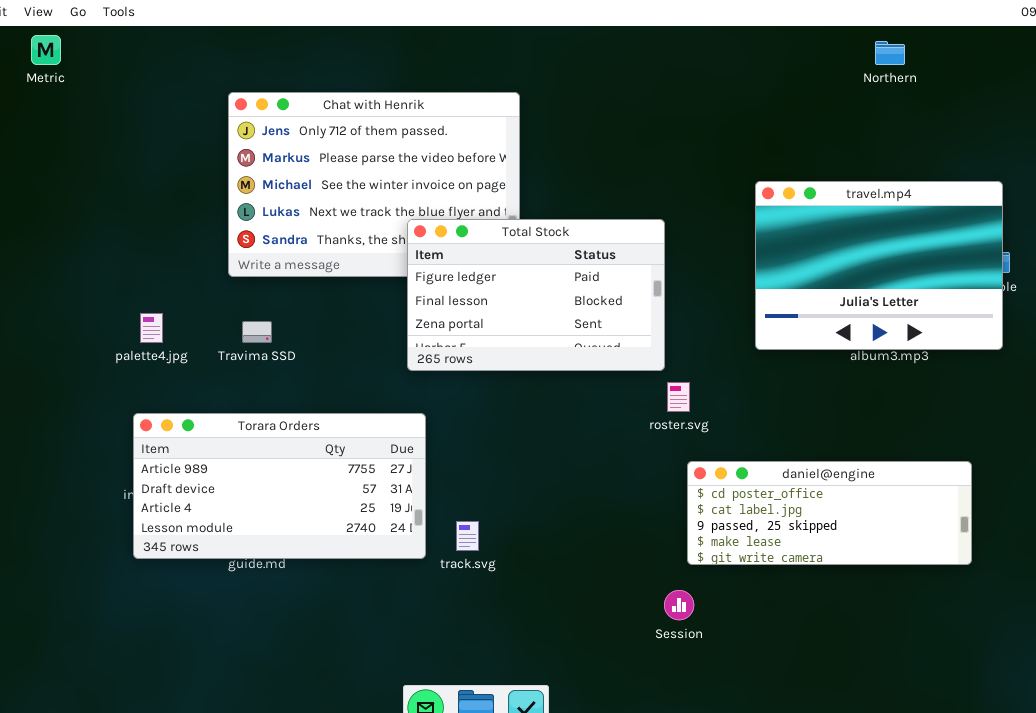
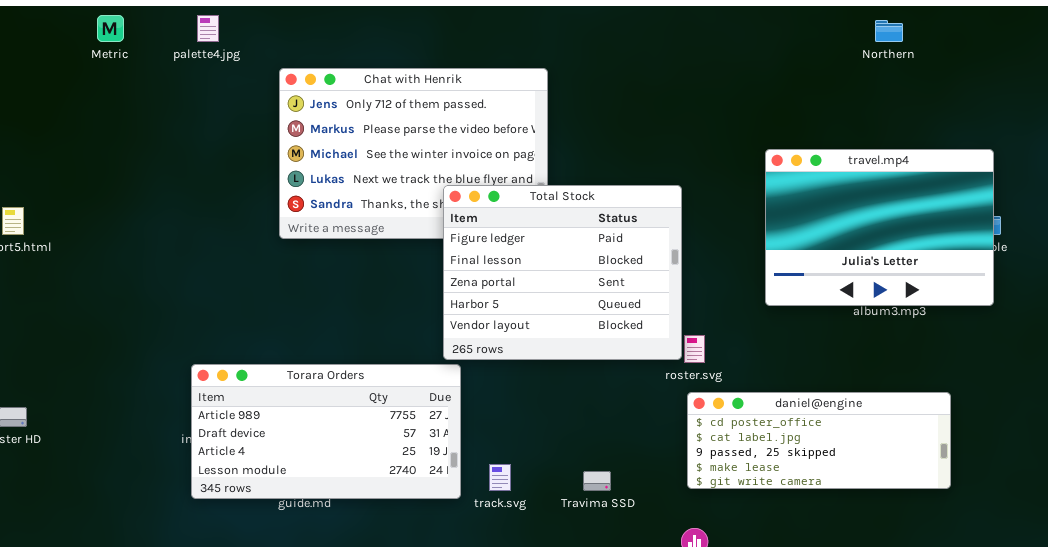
Total Stock: [407,219,665,371] -> [443,185,682,360], resized
palette4.jpg: [140,313,163,343] -> [197,15,219,42], moved
Travima SSD: [242,321,272,343] -> [583,471,611,491], moved
daniel@engine: [687,461,972,565] -> [687,392,951,489], moved

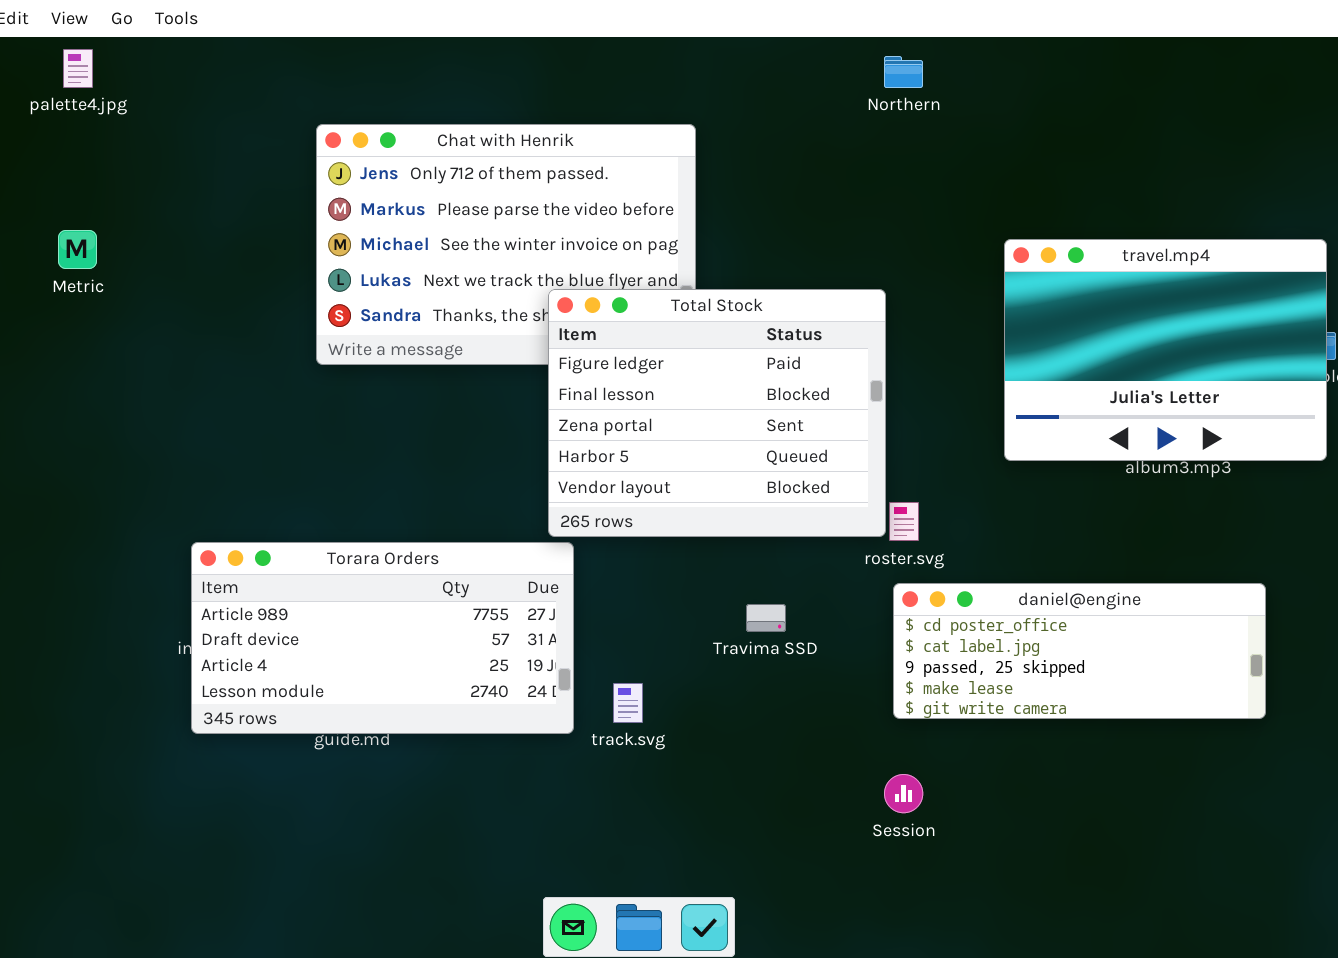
Metric: [97,15,124,42] -> [58,230,97,269], moved
palette4.jpg: [197,15,219,42] -> [63,49,93,88], moved
Northern: [875,20,903,42] -> [884,56,923,88], moved
Travima SSD: [583,471,611,491] -> [746,604,786,632], moved

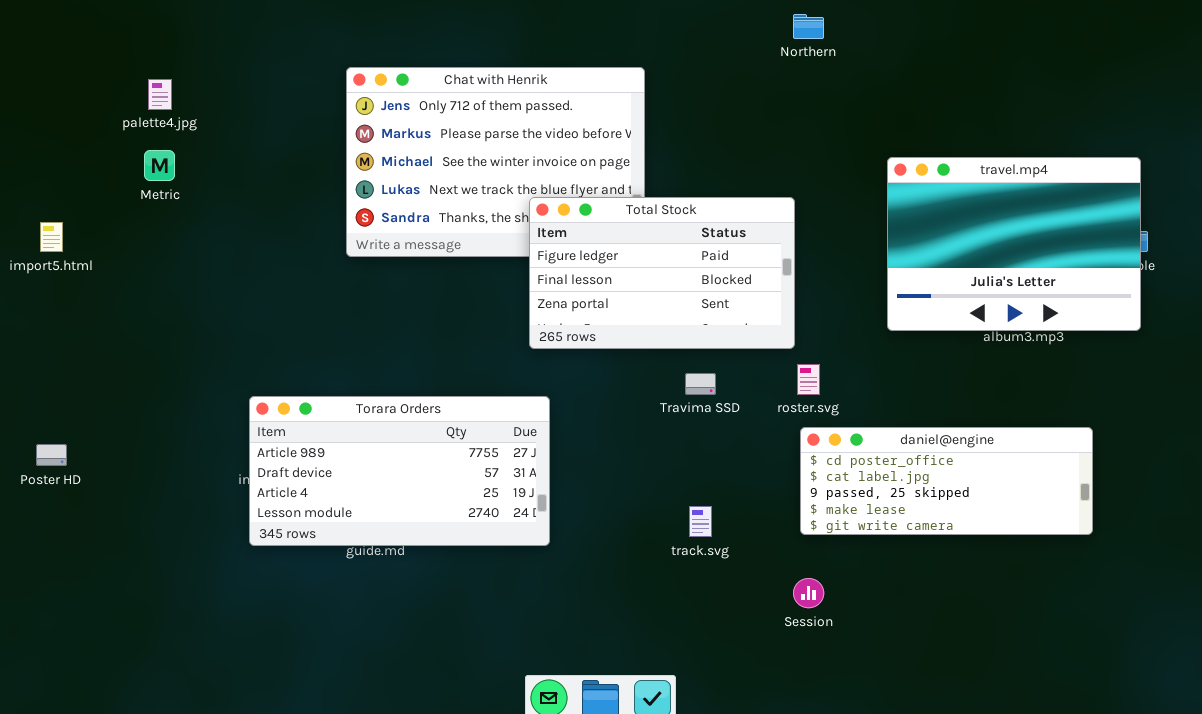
palette4.jpg: [63,49,93,88] -> [148,79,172,110], moved
Total Stock: [548,289,886,537] -> [529,197,795,349], resized
Travima SSD: [746,604,786,632] -> [685,373,716,395], moved
track.svg: [613,683,643,723] -> [689,506,712,537], moved

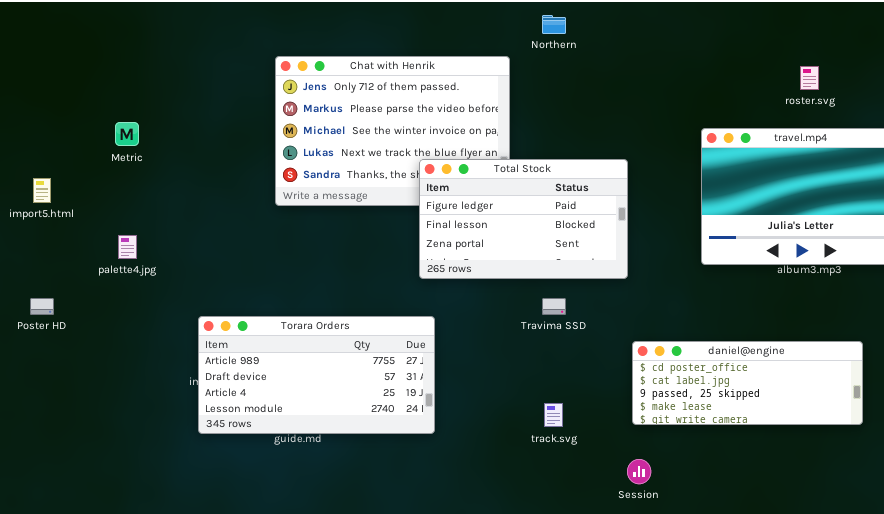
Northern: [793,14,824,39] -> [542,15,566,34], moved
palette4.jpg: [148,79,172,110] -> [118,235,137,259], moved
roster.svg: [797,364,820,395] -> [800,66,819,90], moved
Poster HD: [36,444,67,466] -> [30,298,54,315], moved

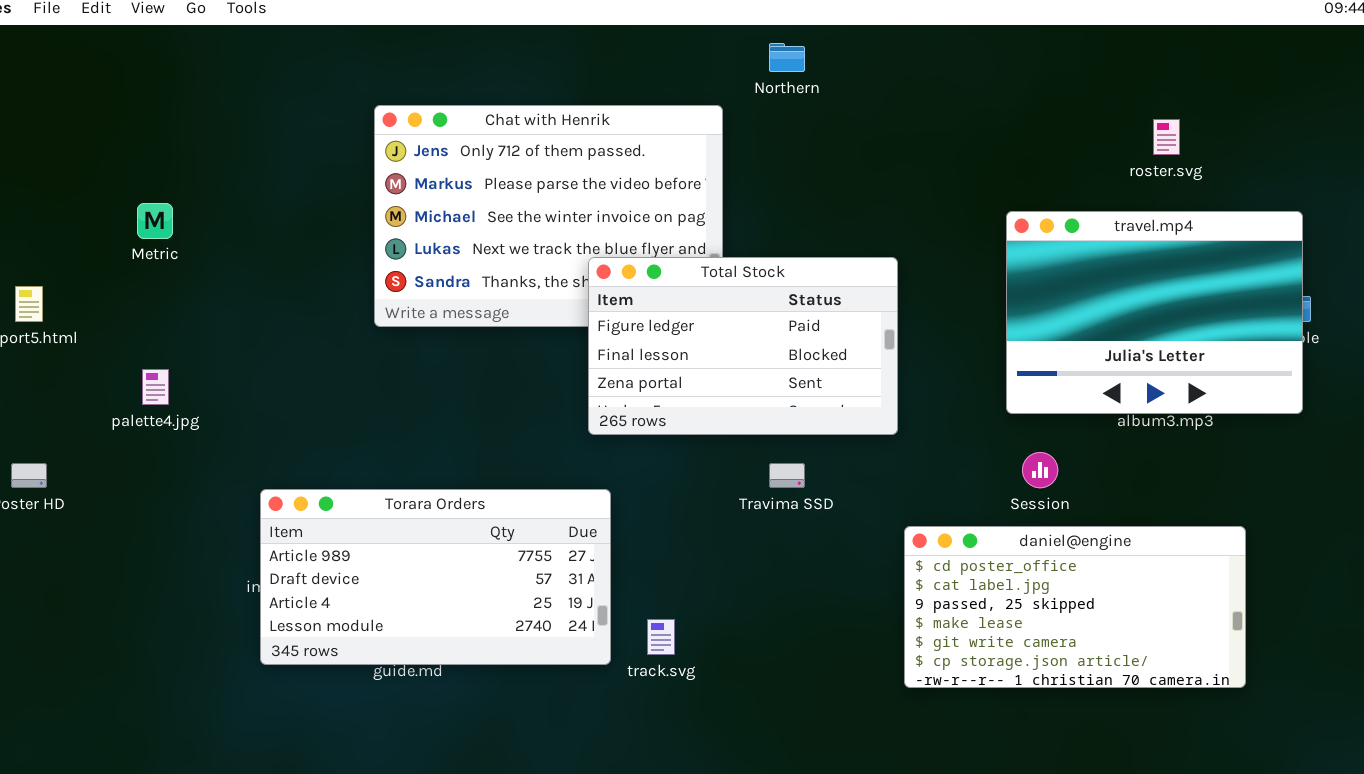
daniel@engine: [632,341,863,425] -> [904,526,1246,688], resized
track.svg: [544,403,563,427] -> [647,619,675,655], moved
Session: [627,459,651,484] -> [1022,452,1058,488], moved

